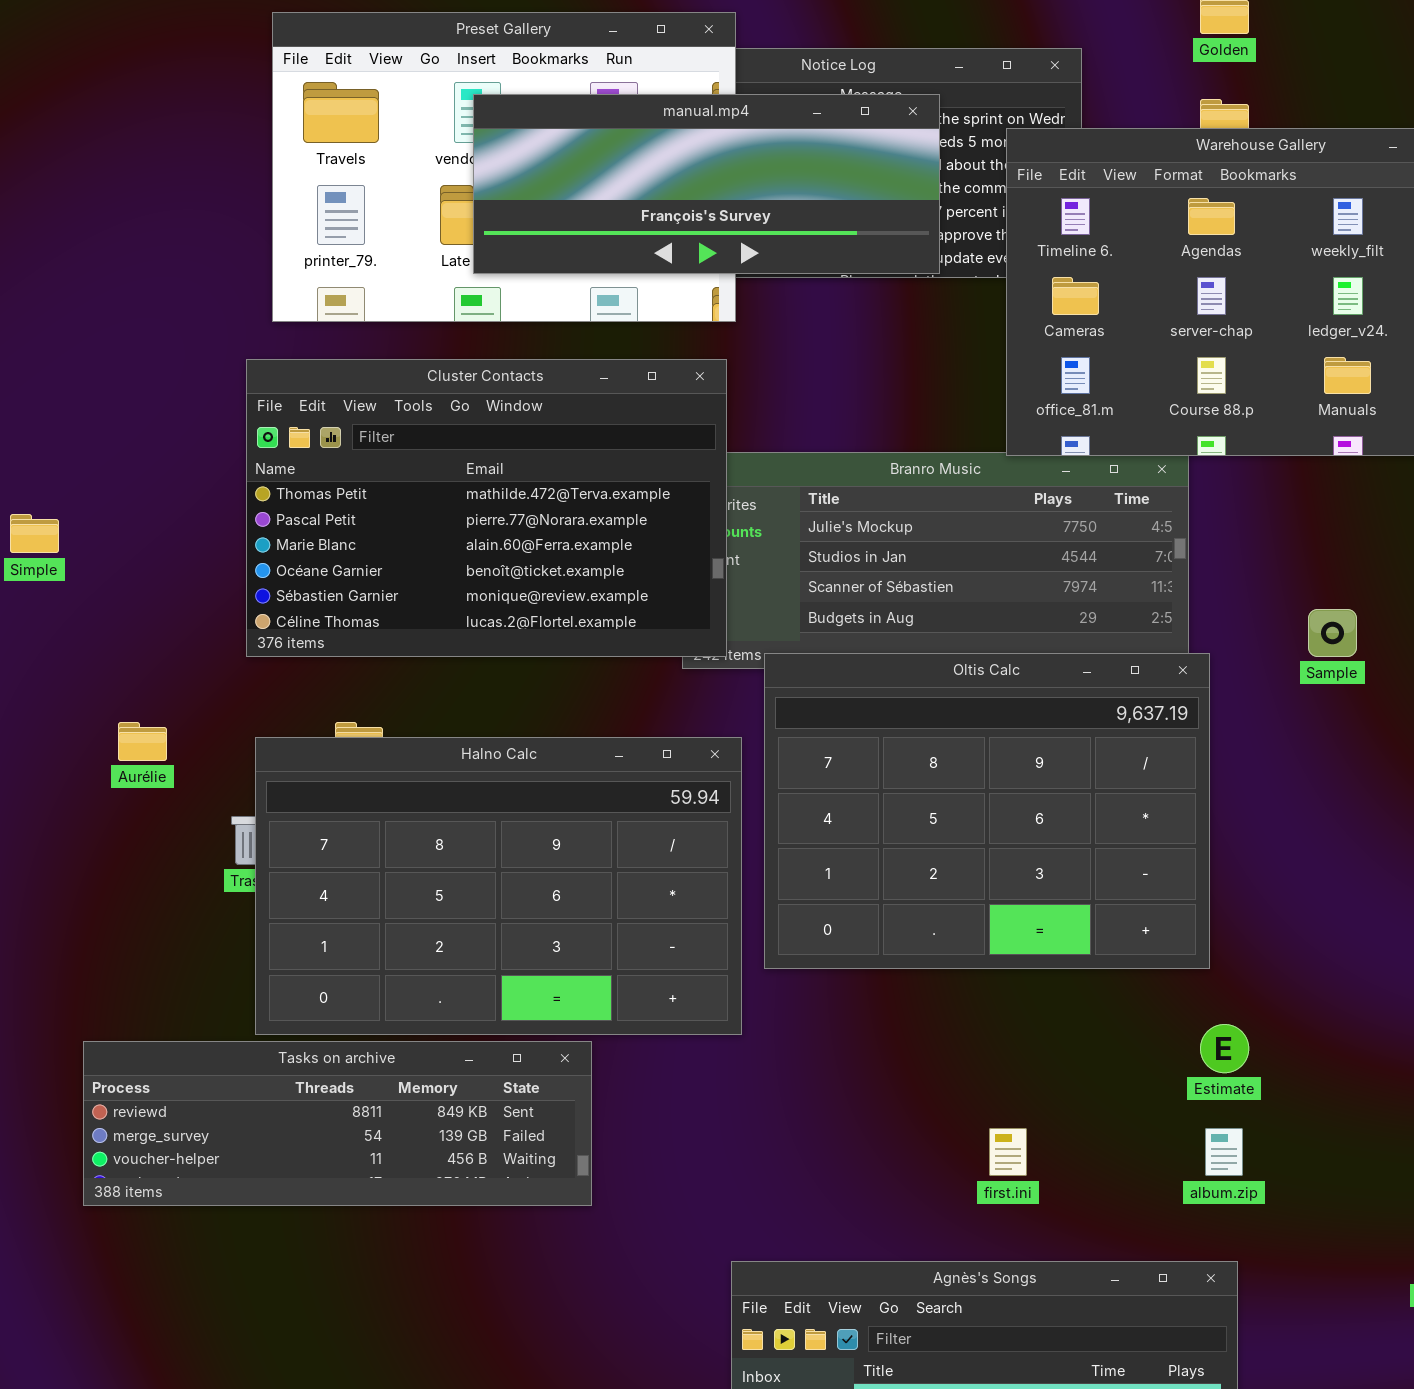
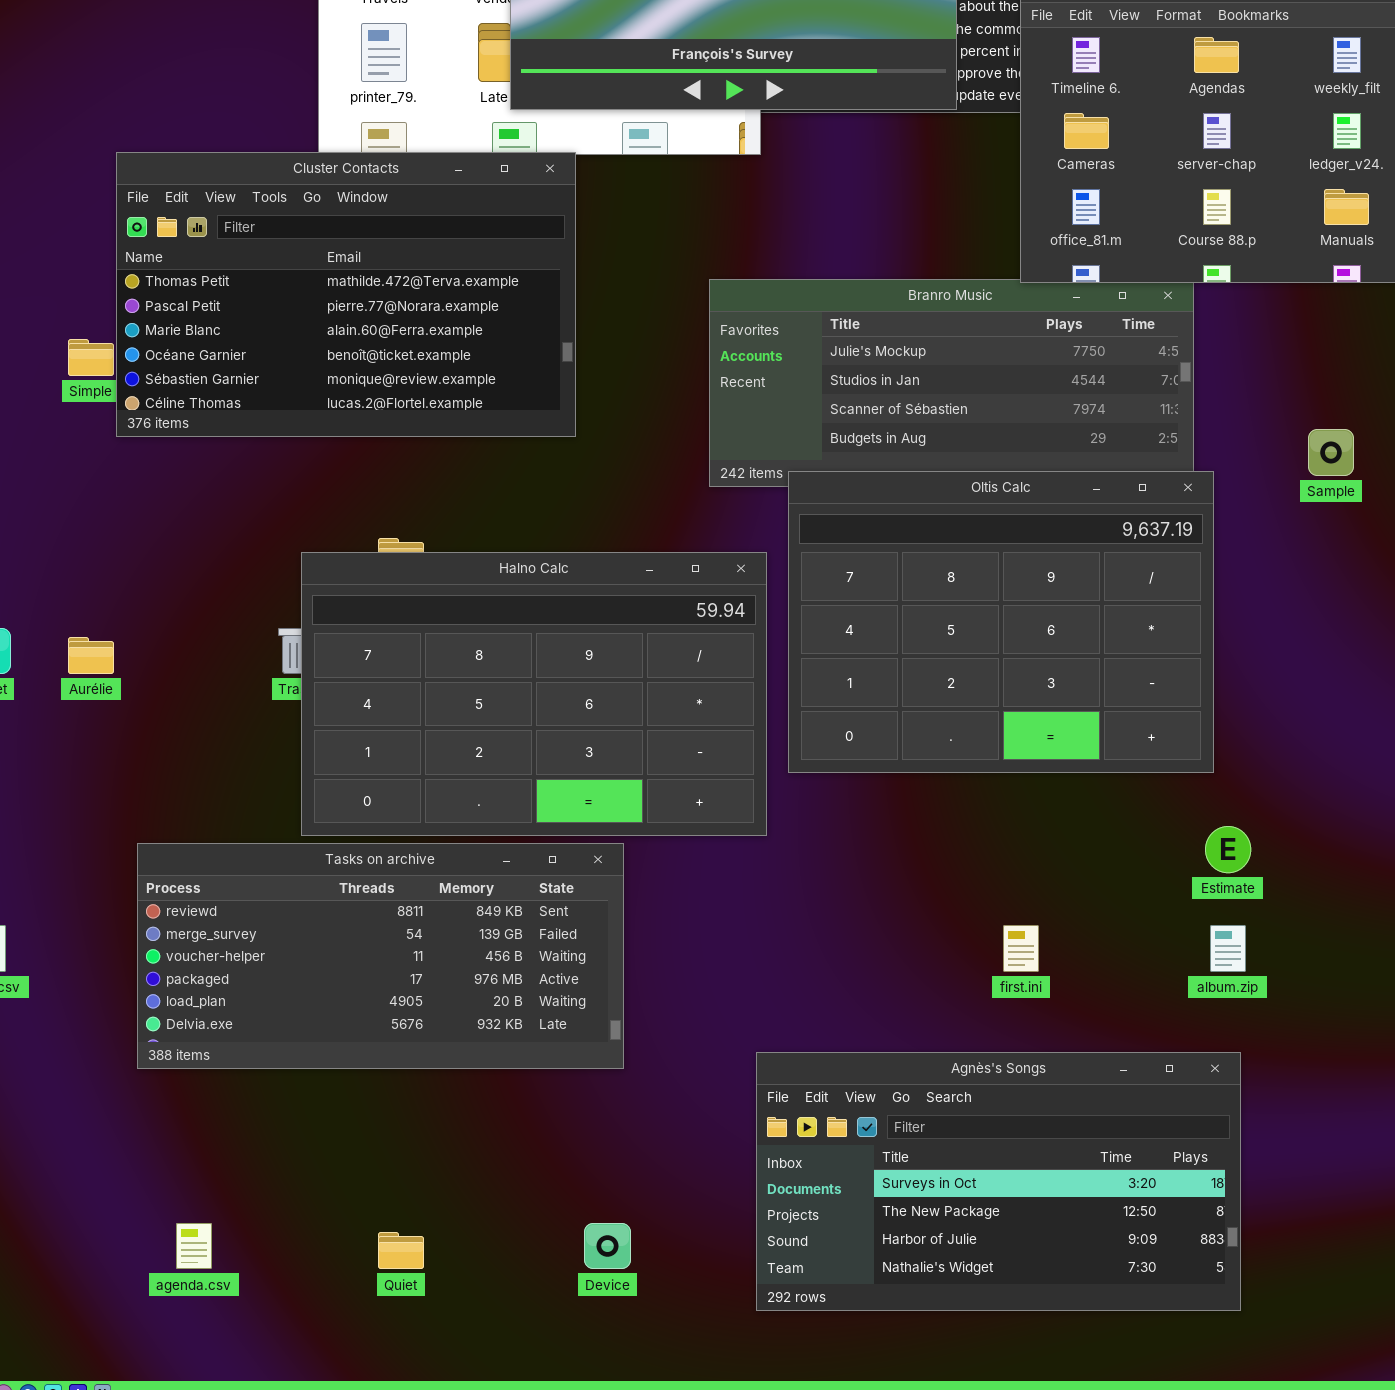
Cluster Contacts: [246,359,727,657] -> [116,152,576,437], moved
Aurélie: [118,722,167,761] -> [68,637,114,674], moved
Tasks on archive: [83,1041,592,1206] -> [137,843,624,1069], resized

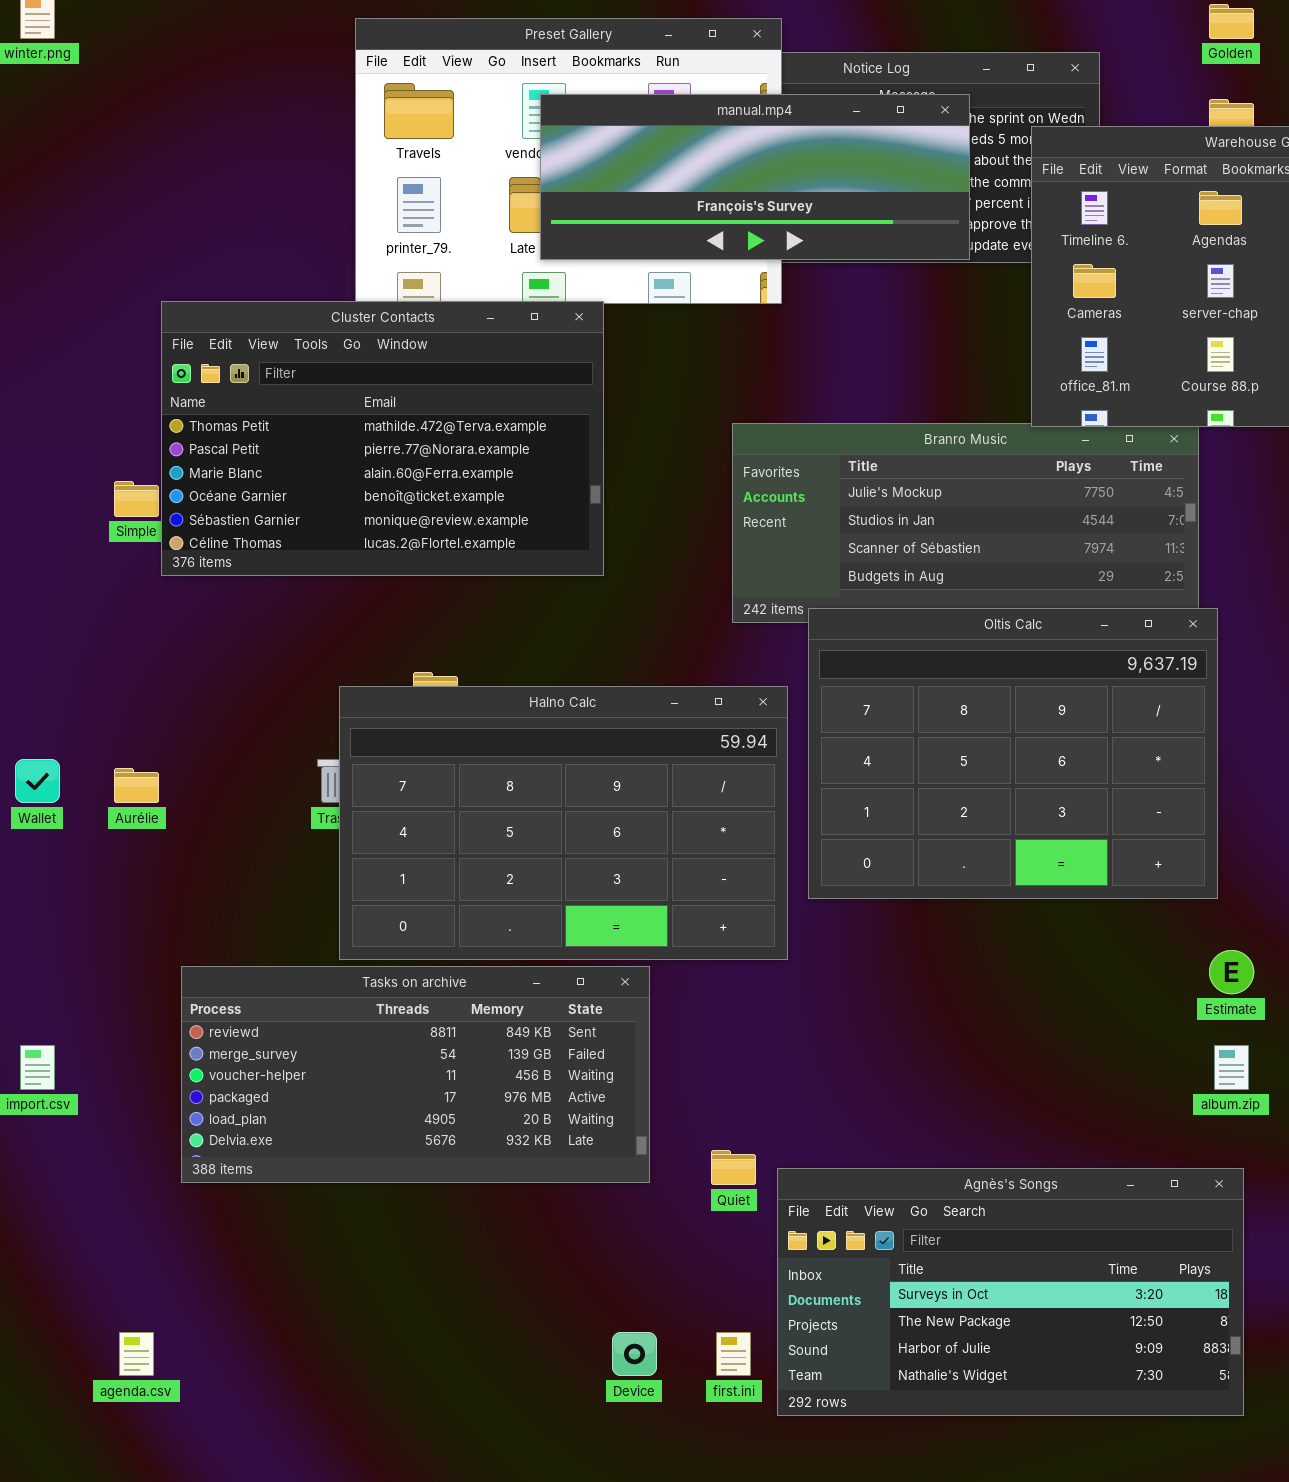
first.ini: [1003,925,1039,972] -> [716,1332,751,1376], moved
agenda.csv: [176,1223,212,1269] -> [119,1332,154,1376], moved
Quiet: [378,1232,424,1269] -> [711,1150,756,1185], moved

